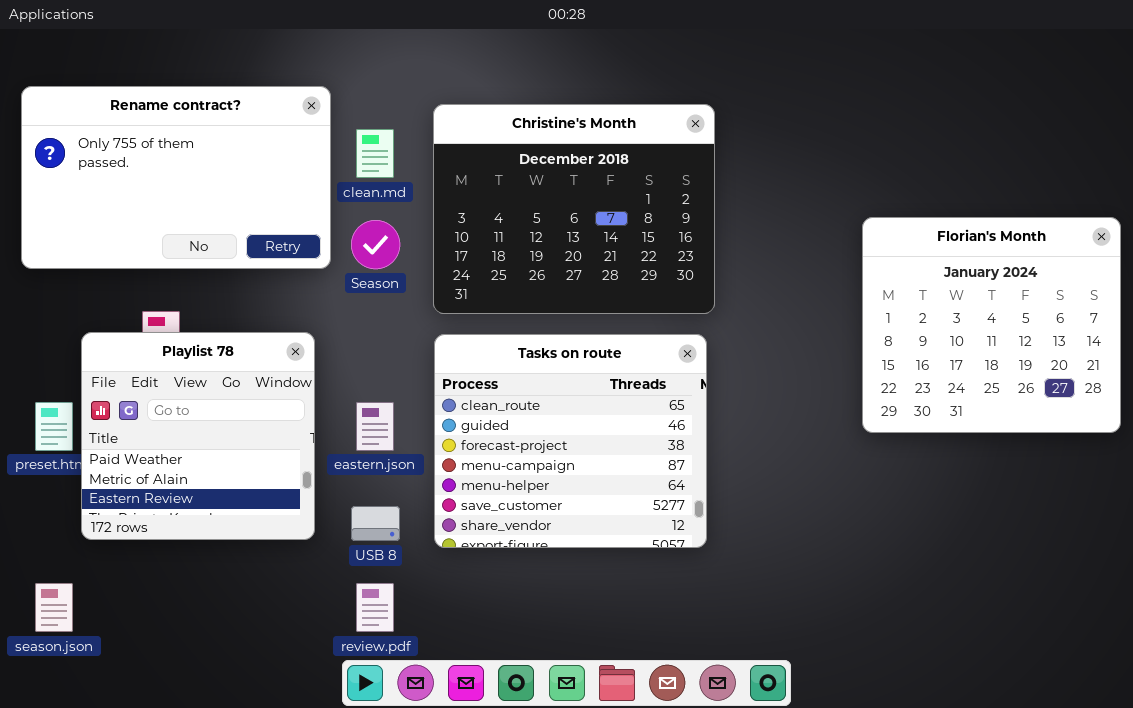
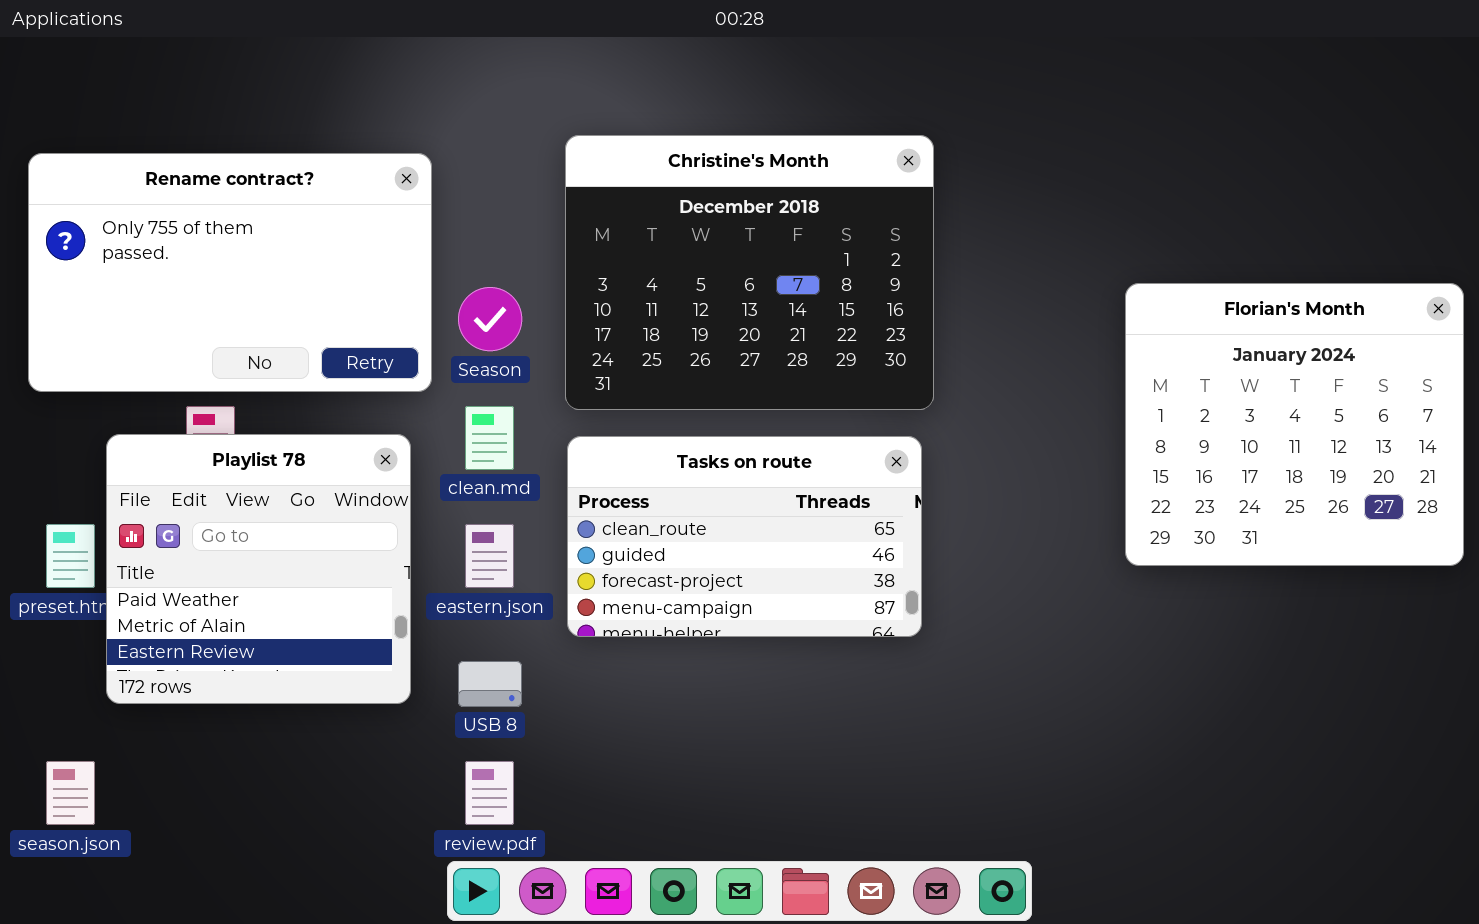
Rename contract?: [21,86,331,269] -> [28,153,432,392], moved
clean.md: [356,129,394,178] -> [465,406,514,470], moved
Tasks on route: [434,334,707,548] -> [567,436,922,637], resized

